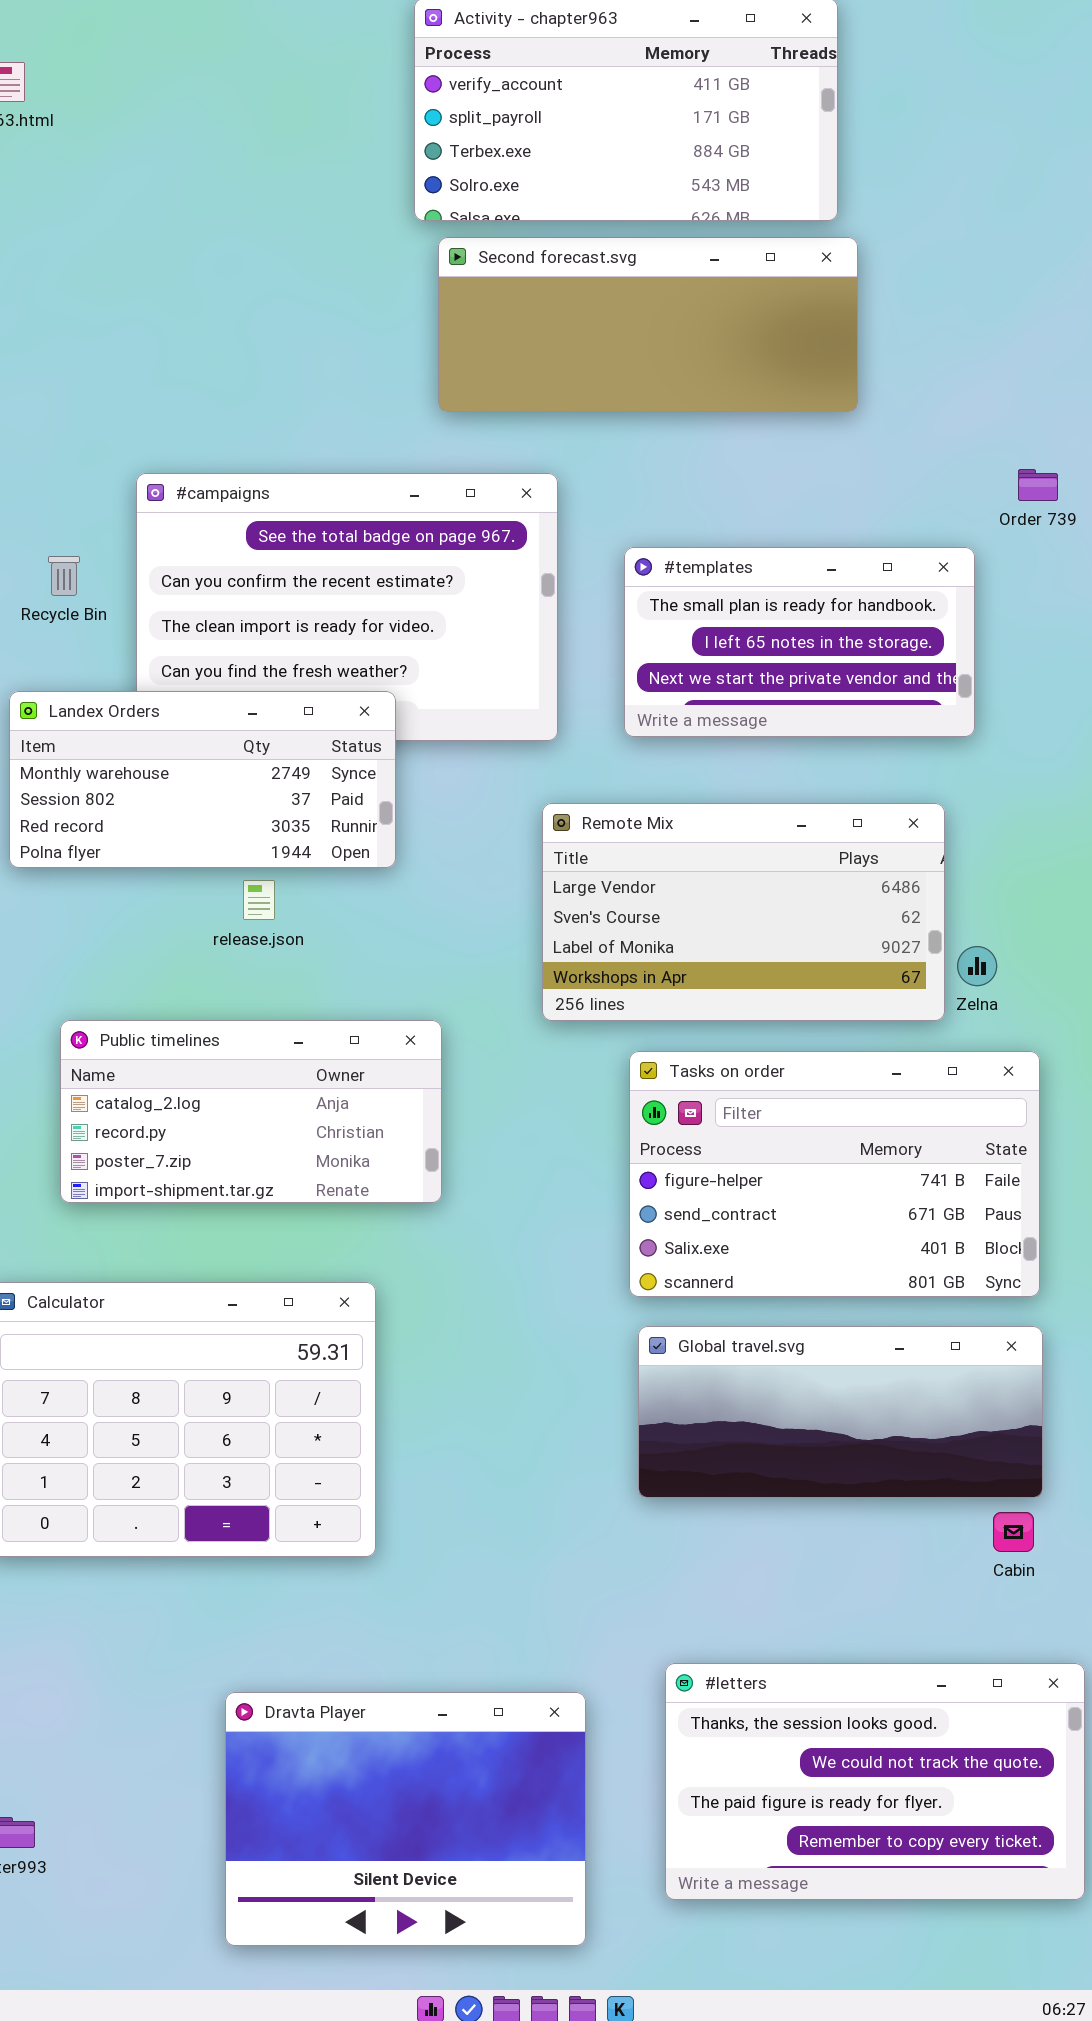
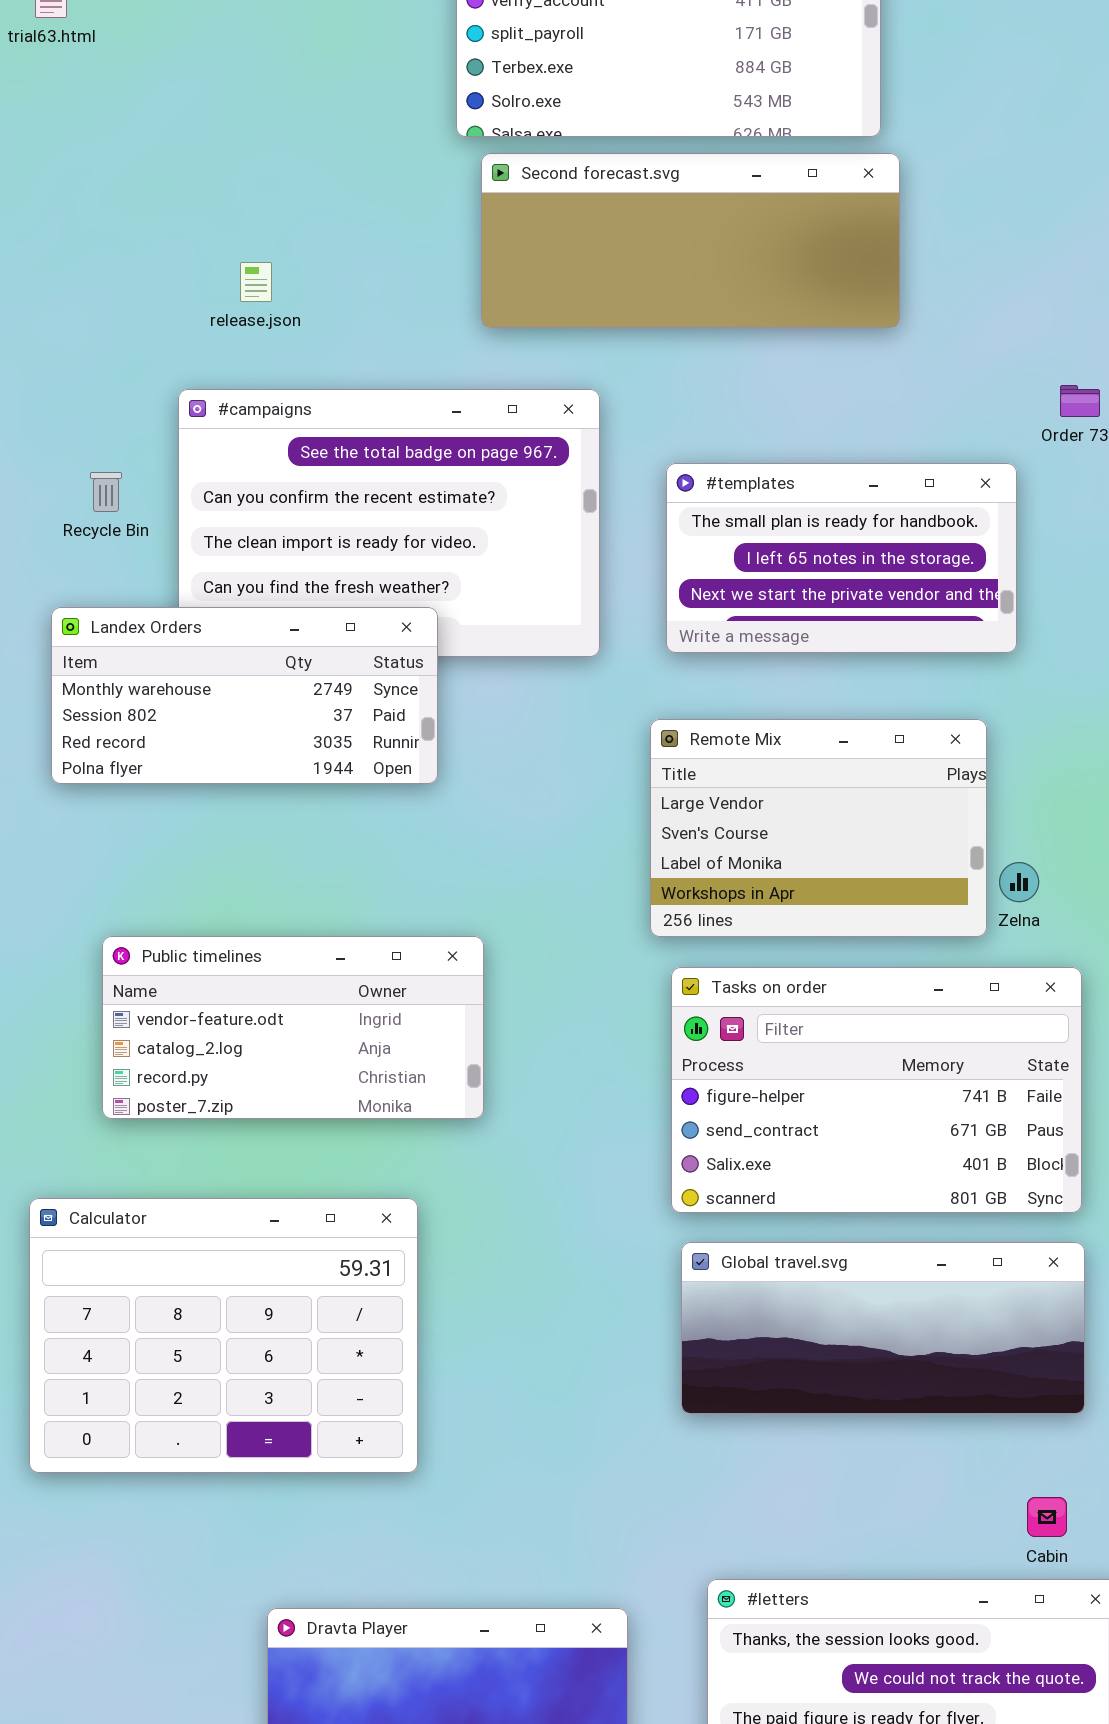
Remote Mix: [542,803,945,1021] -> [650,719,987,937], resized
release.json: [243,880,275,920] -> [240,262,272,302], moved
Public timelines: [60,1020,442,1203] -> [102,936,484,1119], scrolled up 1 row
Cabin: [993,1512,1034,1552] -> [1027,1497,1067,1537], moved

